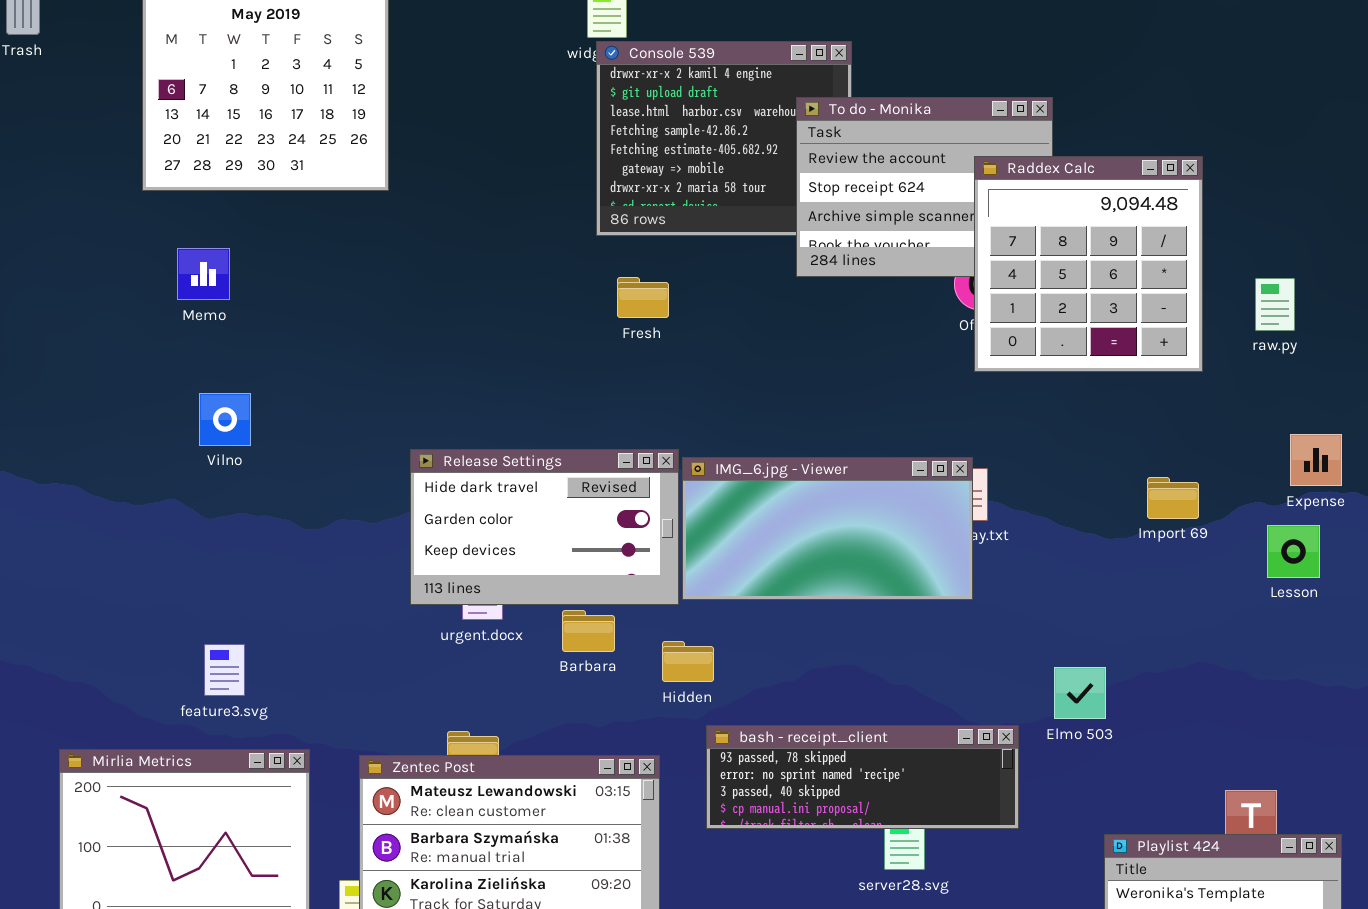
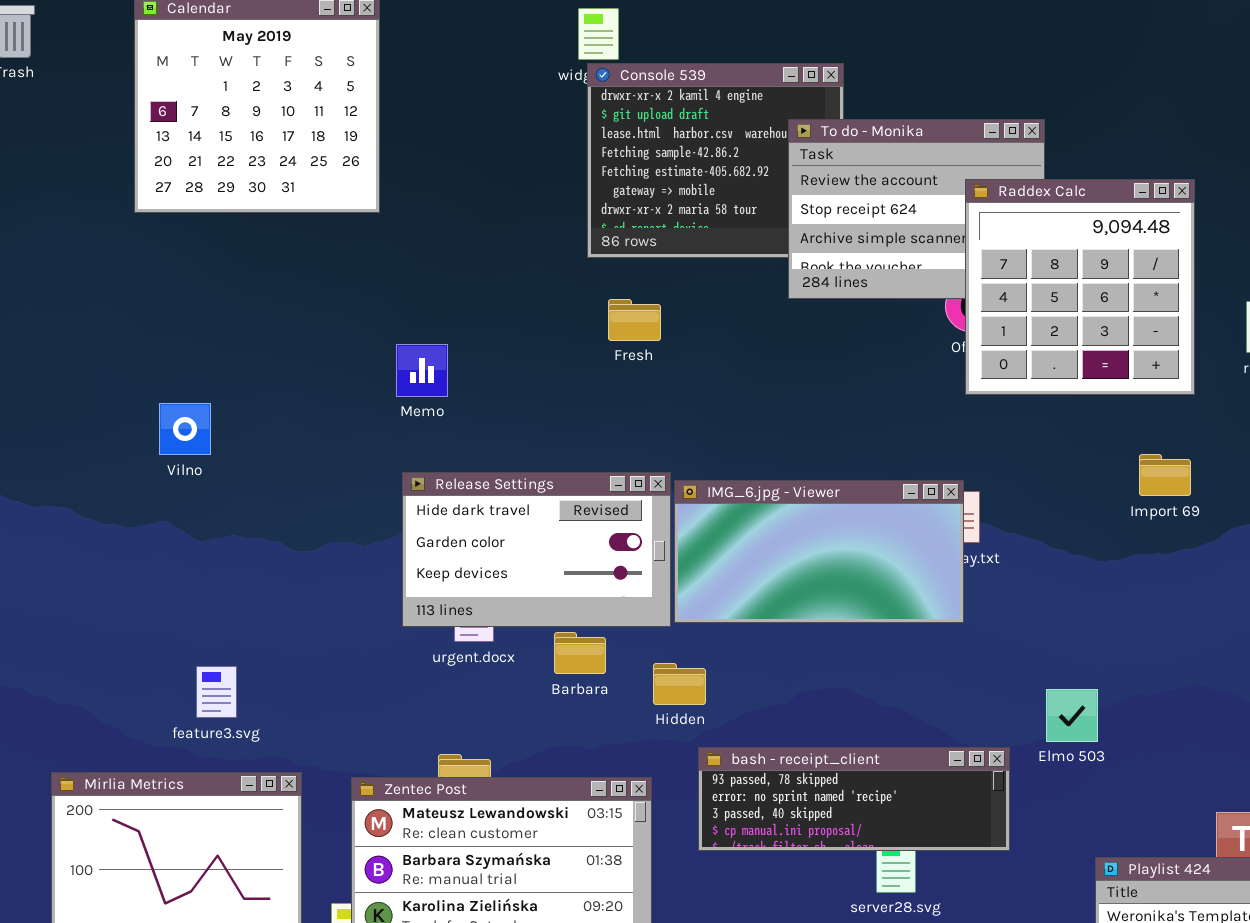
Memo: [177,248,230,300] -> [396,344,448,397], moved
Vilno: [199,393,251,446] -> [159,403,211,455], moved
Import 69: [1147,477,1199,519] -> [1139,454,1191,496], moved

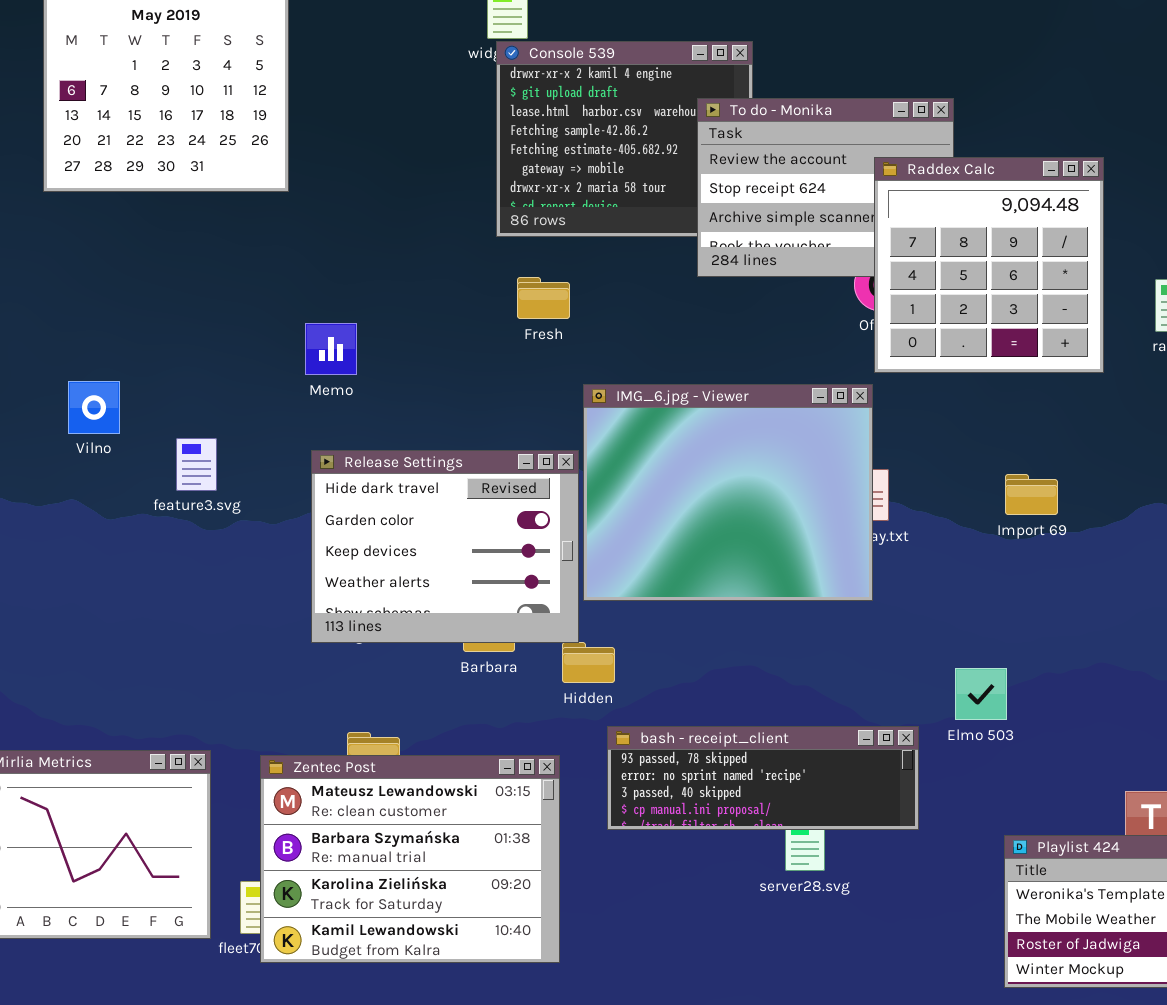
Import 69: [1139,454,1191,496] -> [1005,474,1058,515], moved
Release Settings: [402,472,671,627] -> [311,450,579,643], resized
IMG_6.jpg - Viewer: [674,480,964,623] -> [583,384,873,601], resized
feature3.svg: [196,666,237,718] -> [176,438,217,491], moved

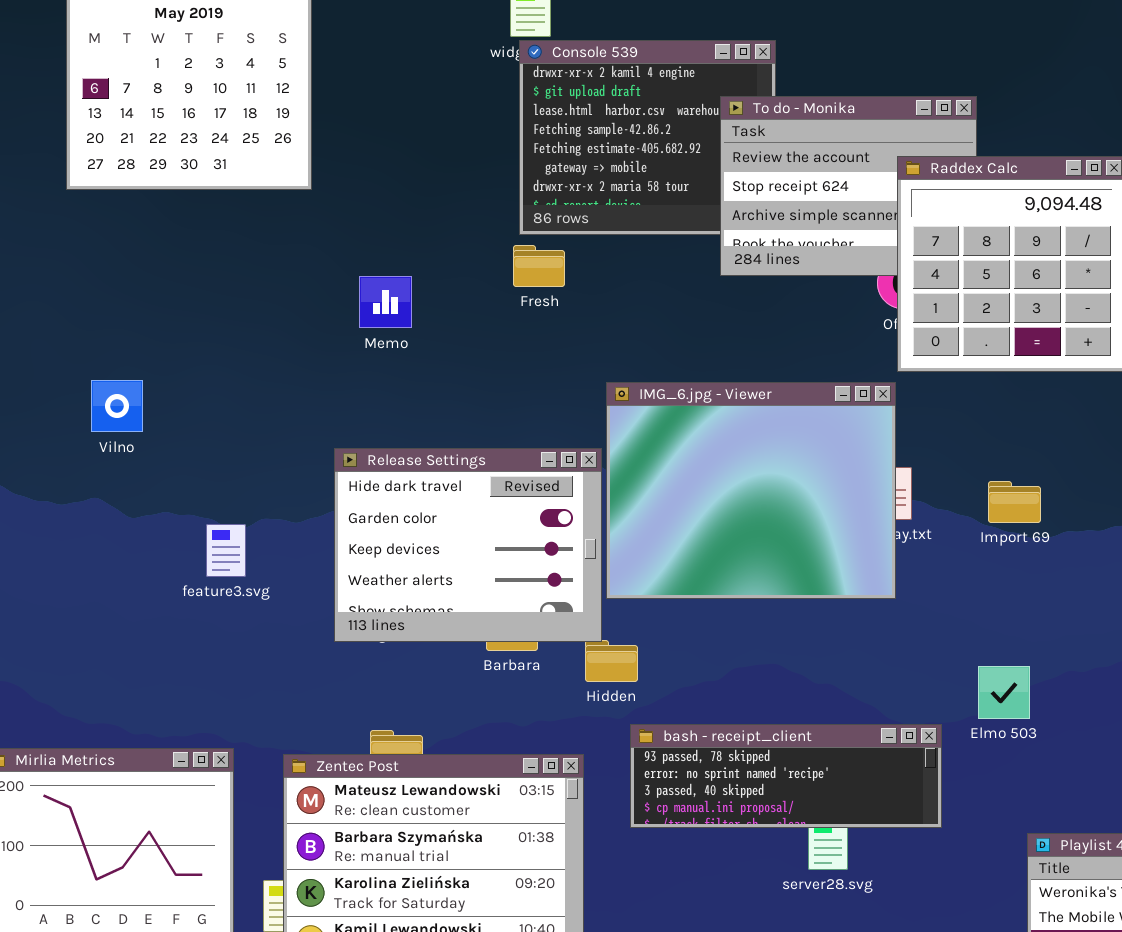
Fresh: [517,277,570,319] -> [513,245,565,287], moved
Memo: [305,323,357,375] -> [359,276,412,328], moved
feature3.svg: [176,438,217,491] -> [206,524,246,577], moved
Import 69: [1005,474,1058,515] -> [988,481,1041,523], moved

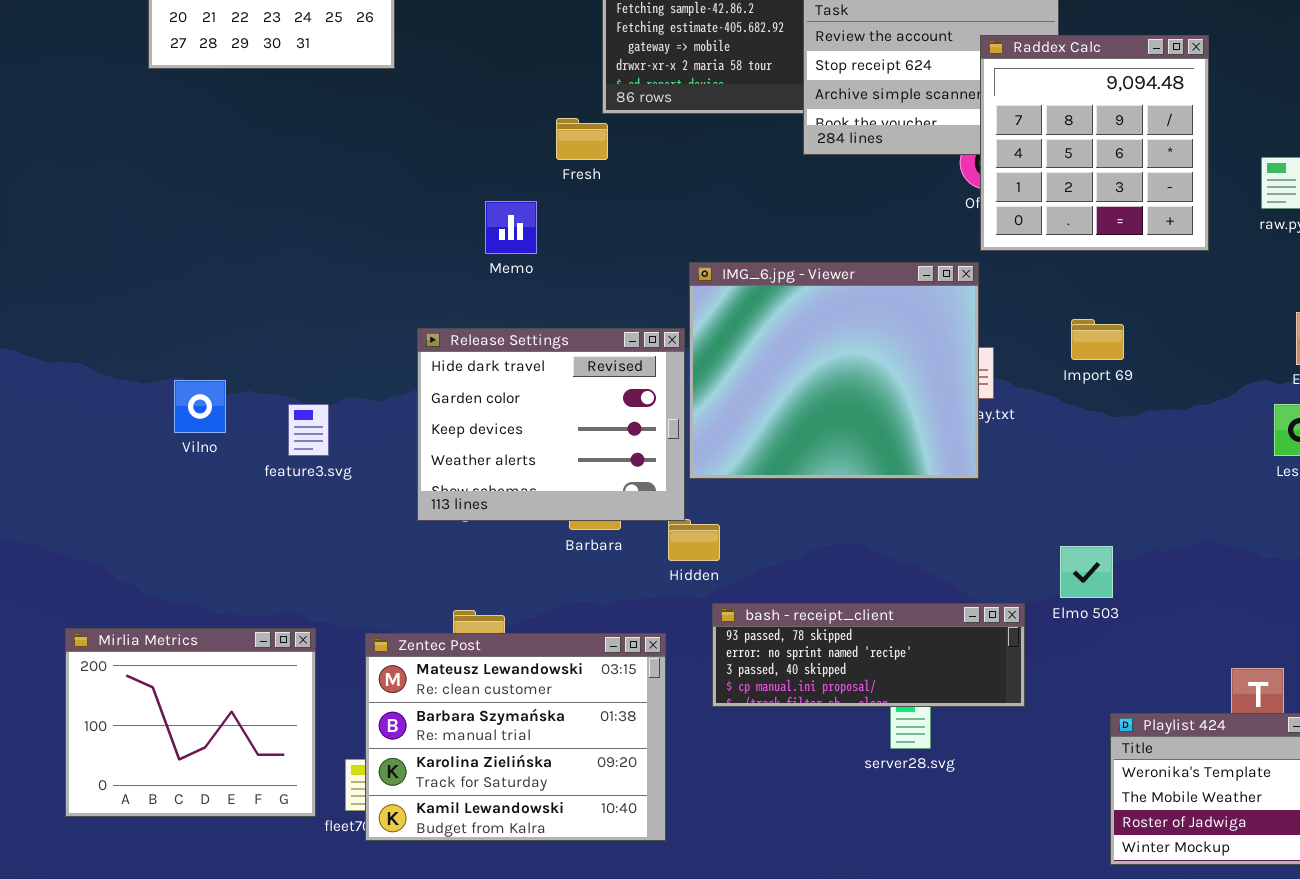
Fresh: [513,245,565,287] -> [556,118,608,160], moved
Memo: [359,276,412,328] -> [485,201,537,254], moved
Vilno: [91,380,143,432] -> [174,380,226,433], moved
Import 69: [988,481,1041,523] -> [1071,319,1124,360], moved

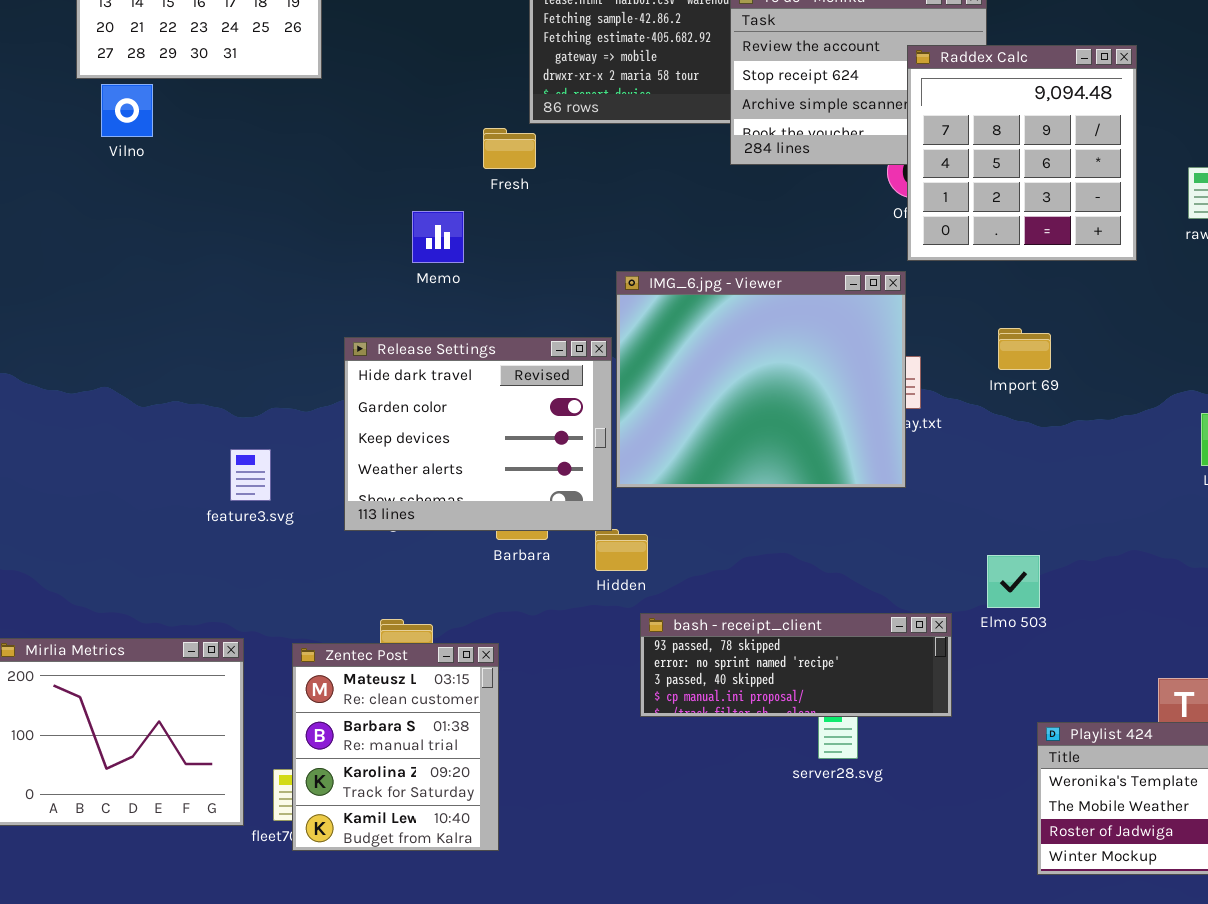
Vilno: [174,380,226,433] -> [101,84,153,137], moved
feature3.svg: [288,404,329,456] -> [230,449,271,501], moved
Zentec Post: [365,633,666,841] -> [292,643,499,851], resized

